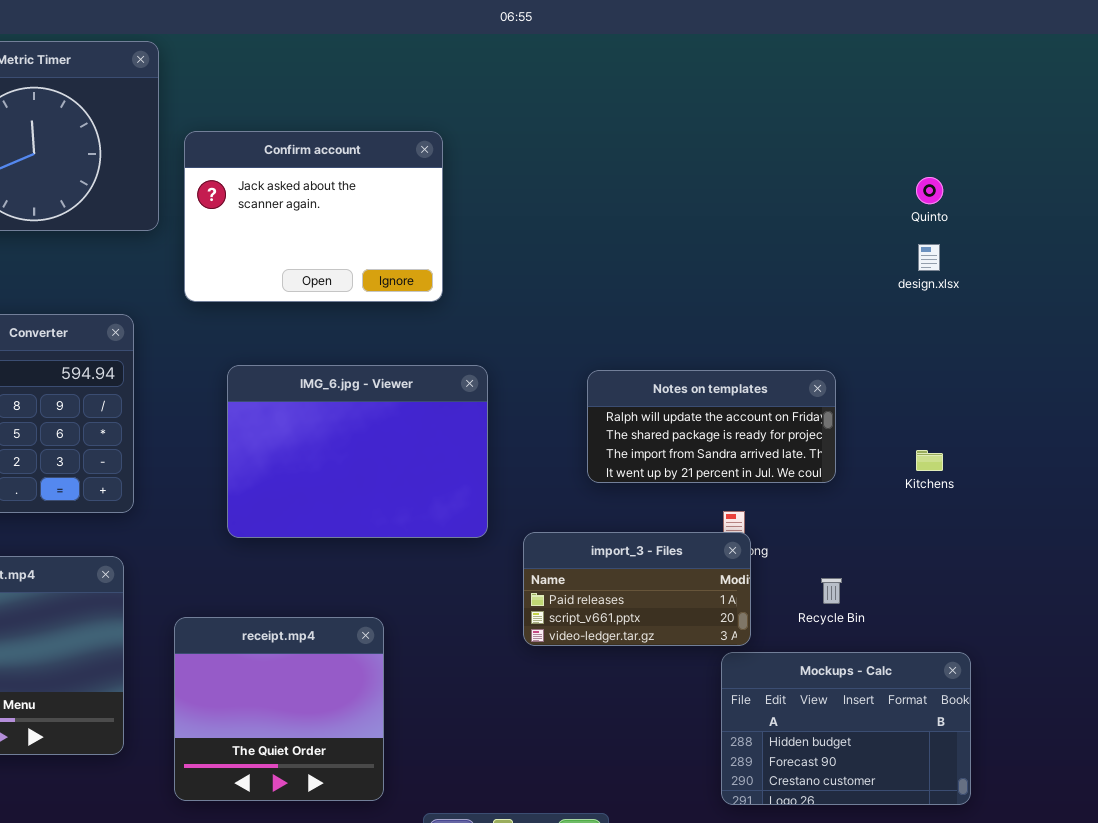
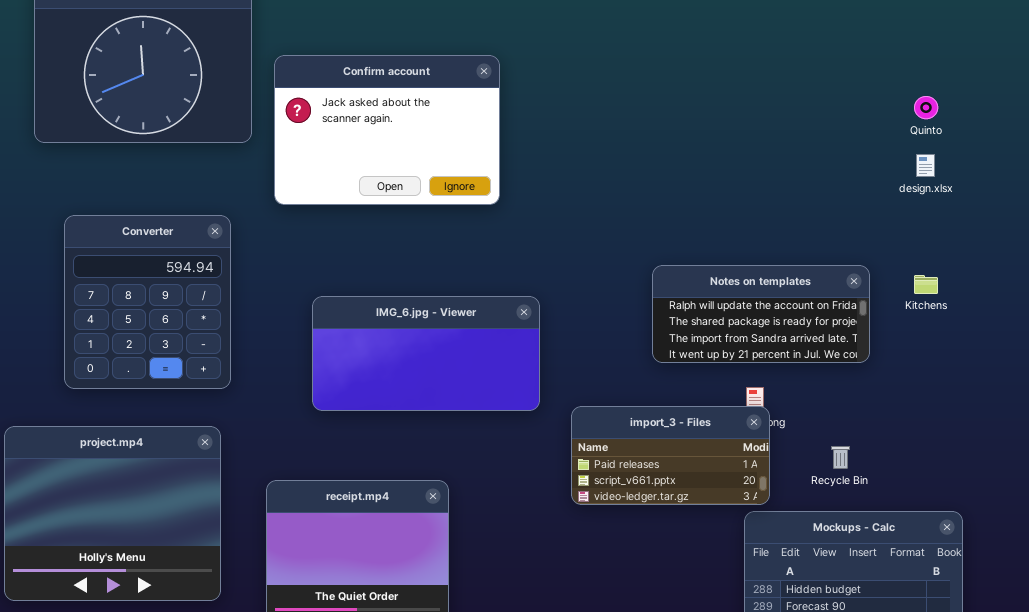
IMG_6.jpg - Viewer: [227,365,488,538] -> [312,296,540,411], resized
Notes on templates: [587,370,836,483] -> [652,265,870,363], moved
Kitchens: [916,450,943,471] -> [914,275,938,294], moved

